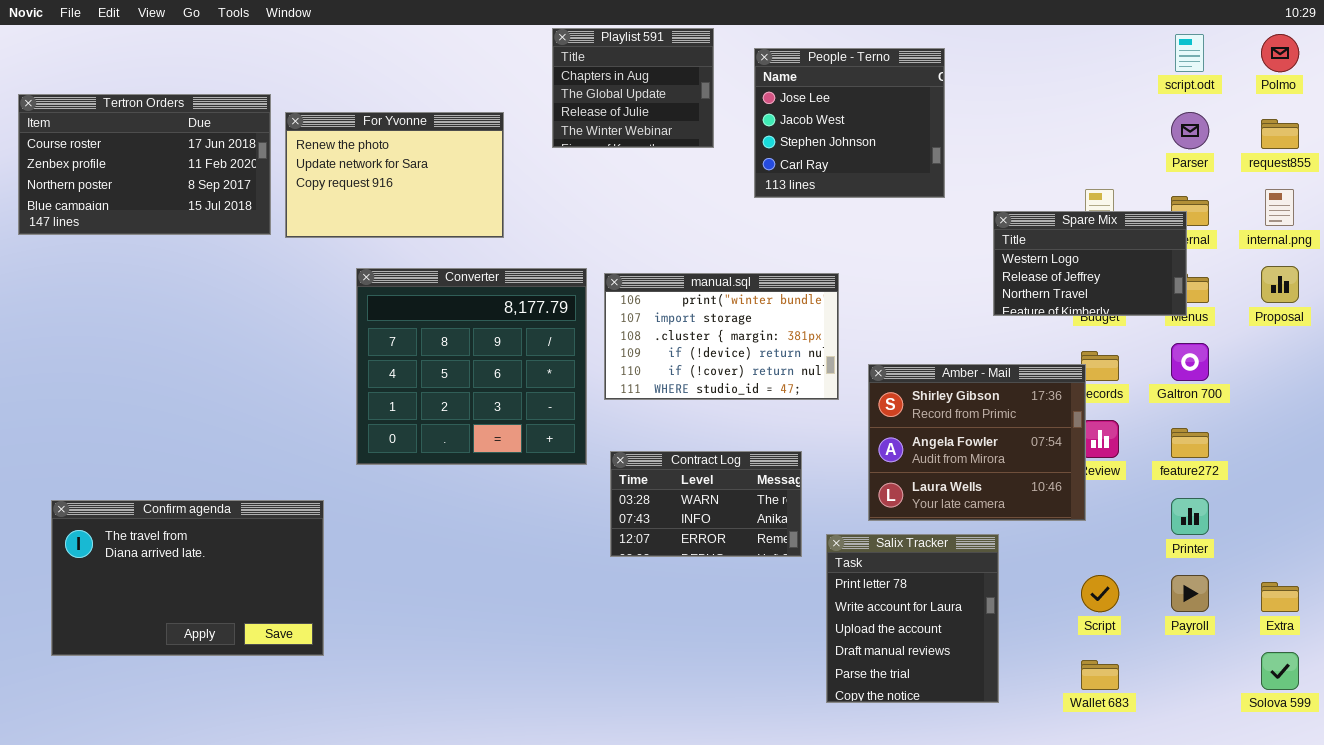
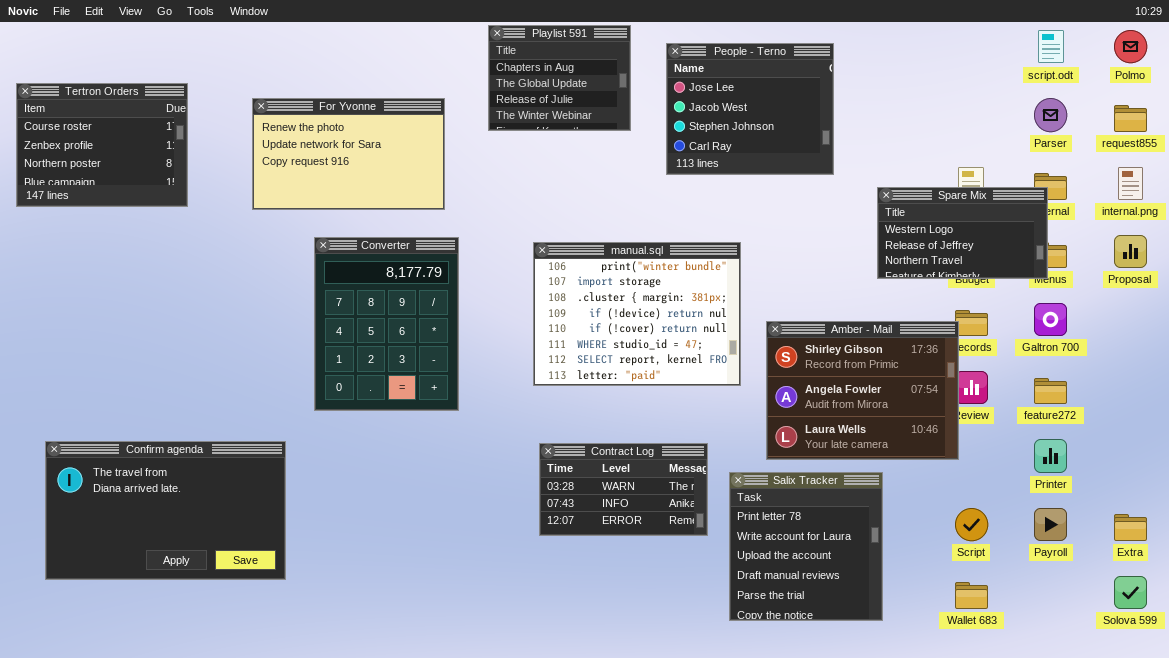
Tertron Orders: [18,94,271,235] -> [16,83,188,207], resized
Converter: [356,268,587,465] -> [314,237,459,411], resized
manual.sql: [604,273,839,400] -> [533,242,741,386], resized
Contract Log: [610,451,802,557] -> [539,443,708,536], moved

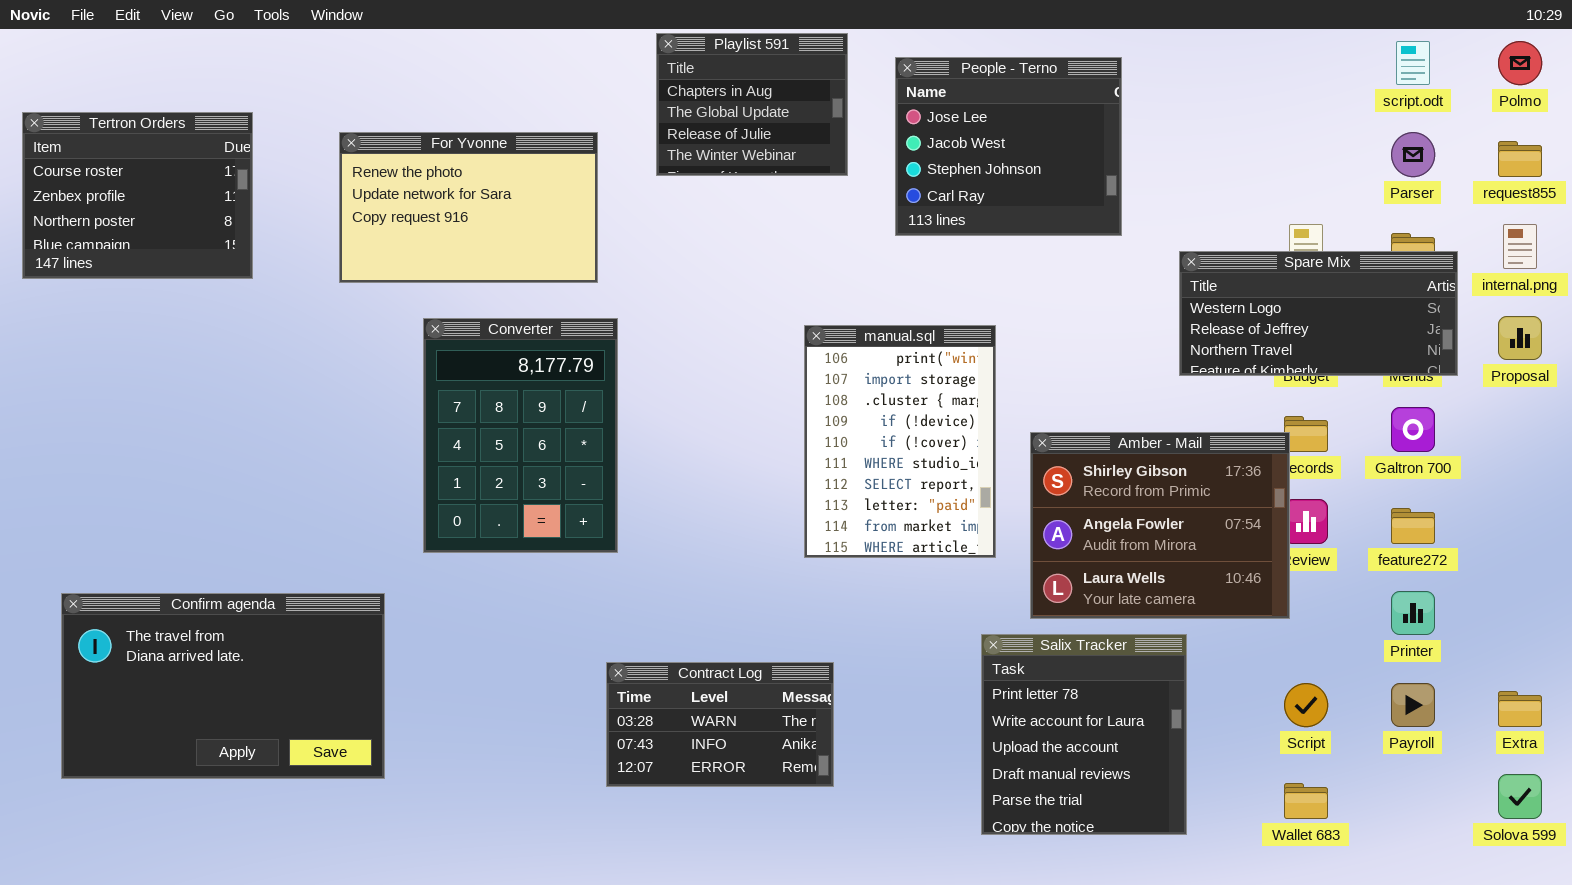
Spare Mix: [877,187,1048,279] -> [1179,251,1458,376], resized
manual.sql: [533,242,741,386] -> [804,325,996,558], resized
Contract Log: [539,443,708,536] -> [606,662,834,787], moved

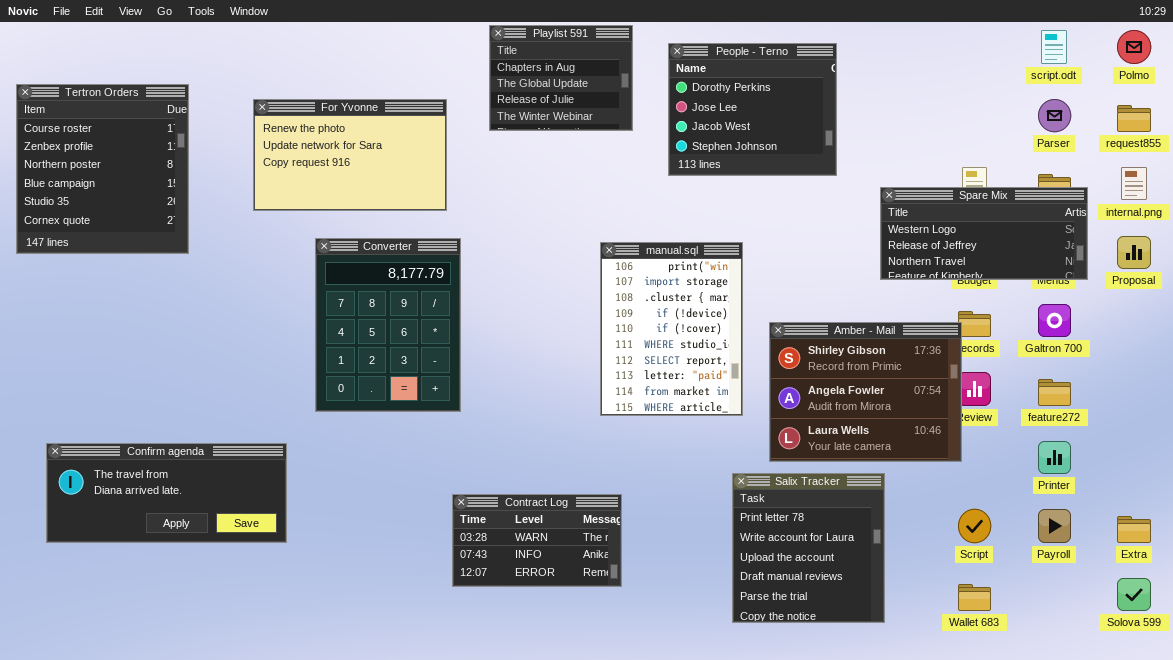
People - Terno: [895,57,1122,236] -> [668,43,837,176], scrolled up 1 row
Tertron Orders: [22,112,253,279] -> [16,84,189,254], resized
Confirm agenda: [61,593,385,779] -> [46,443,287,543], resized

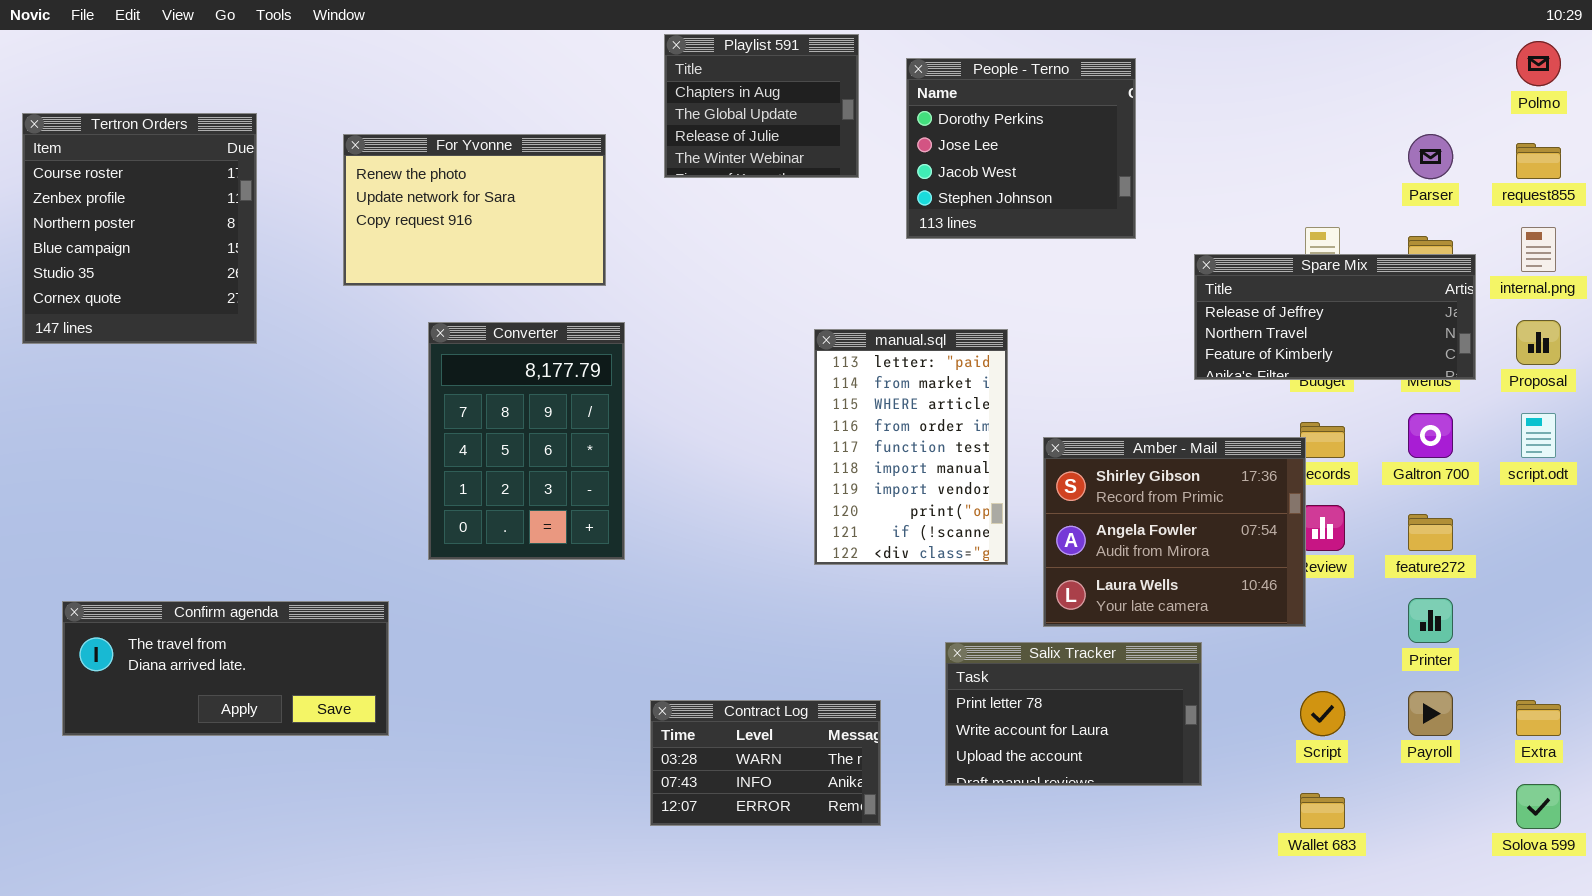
script.odt: [1041,30,1067,64] -> [1521,413,1556,458], moved
Spare Mix: [880,187,1088,280] -> [1194,254,1476,380], scrolled down 1 row
manual.sql: [600,242,743,416] -> [814,329,1008,565], scrolled down 7 rows
Salix Tracker: [732,473,885,623] -> [945,642,1202,786], resized
Contract Log: [452,494,622,587] -> [650,700,881,826], moved

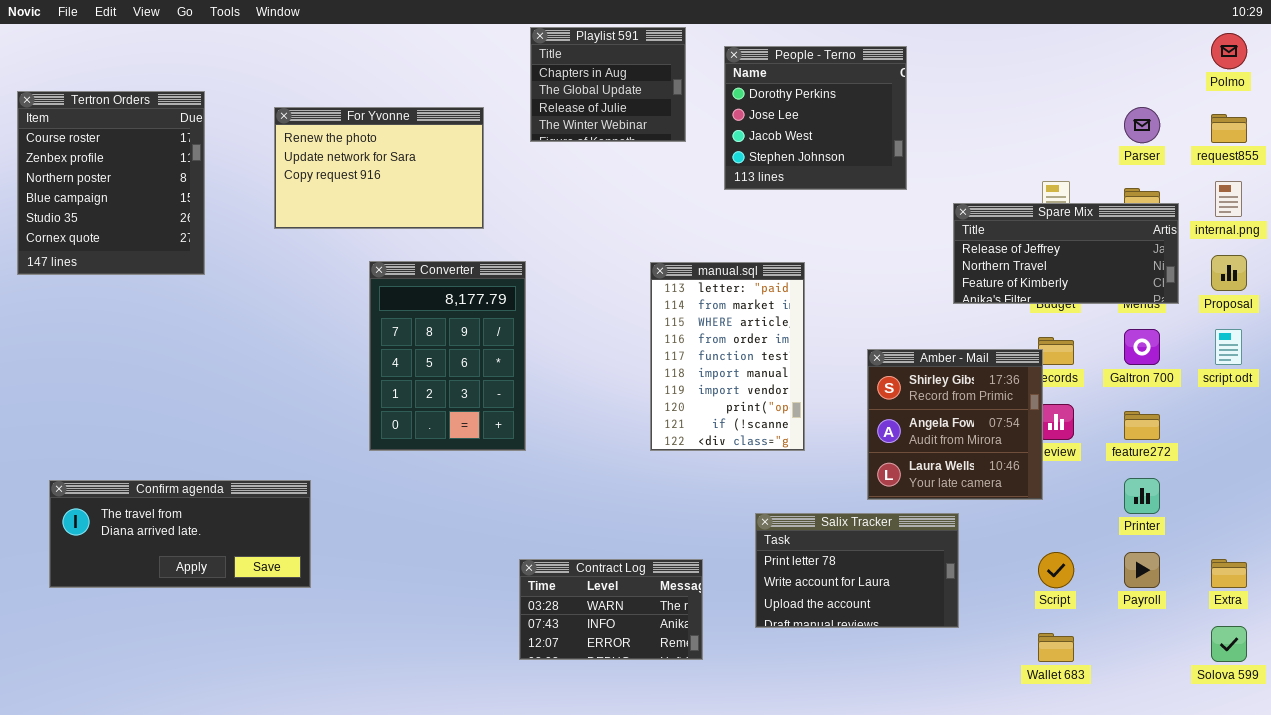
Converter: [428,322,625,560] -> [369,261,526,451], moved
Amber - Mail: [1043,437,1306,627] -> [867,349,1043,500], resized

